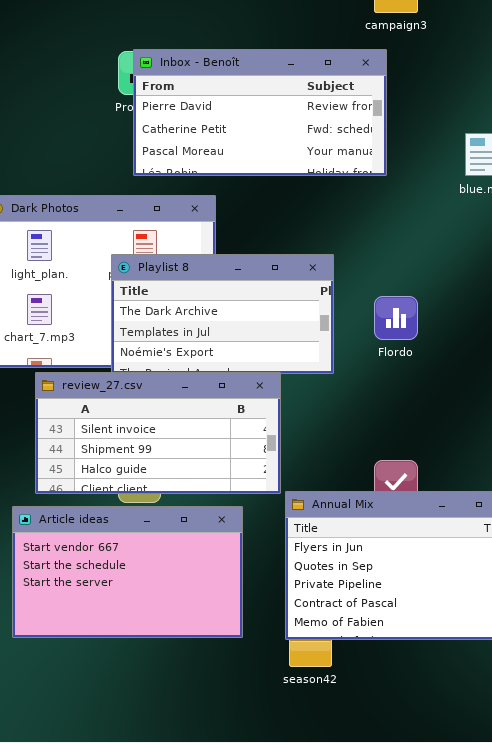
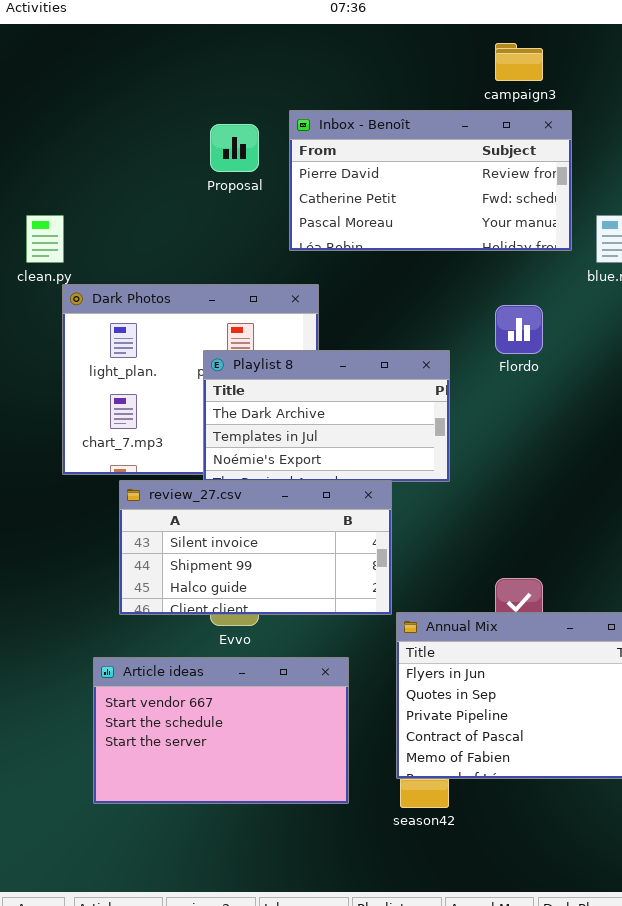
Inbox - Benoît: [133,49,387,176] -> [289,110,572,251], moved
Flordo: [374,296,418,340] -> [495,305,543,354], moved
Article ideas: [12,506,243,638] -> [93,657,349,804], moved

